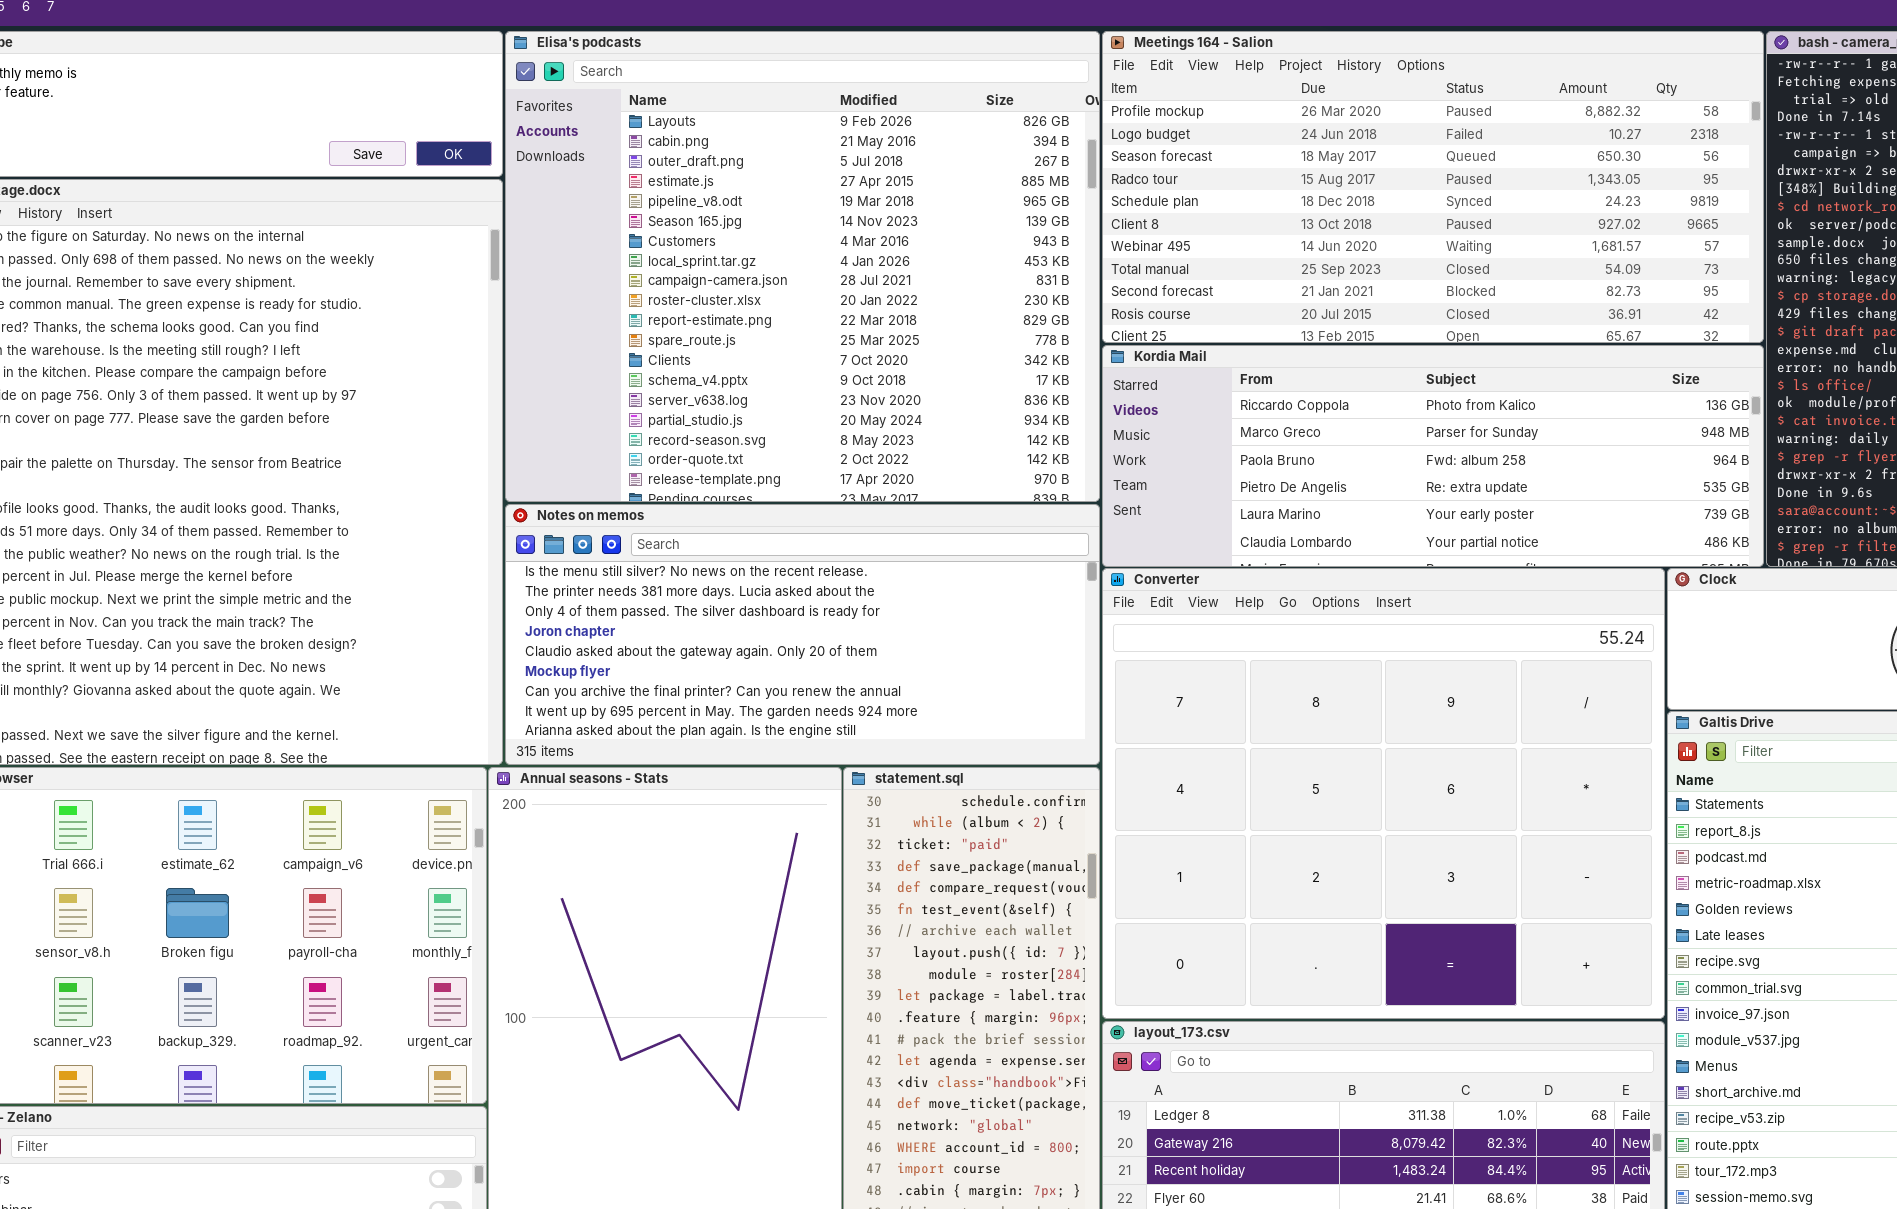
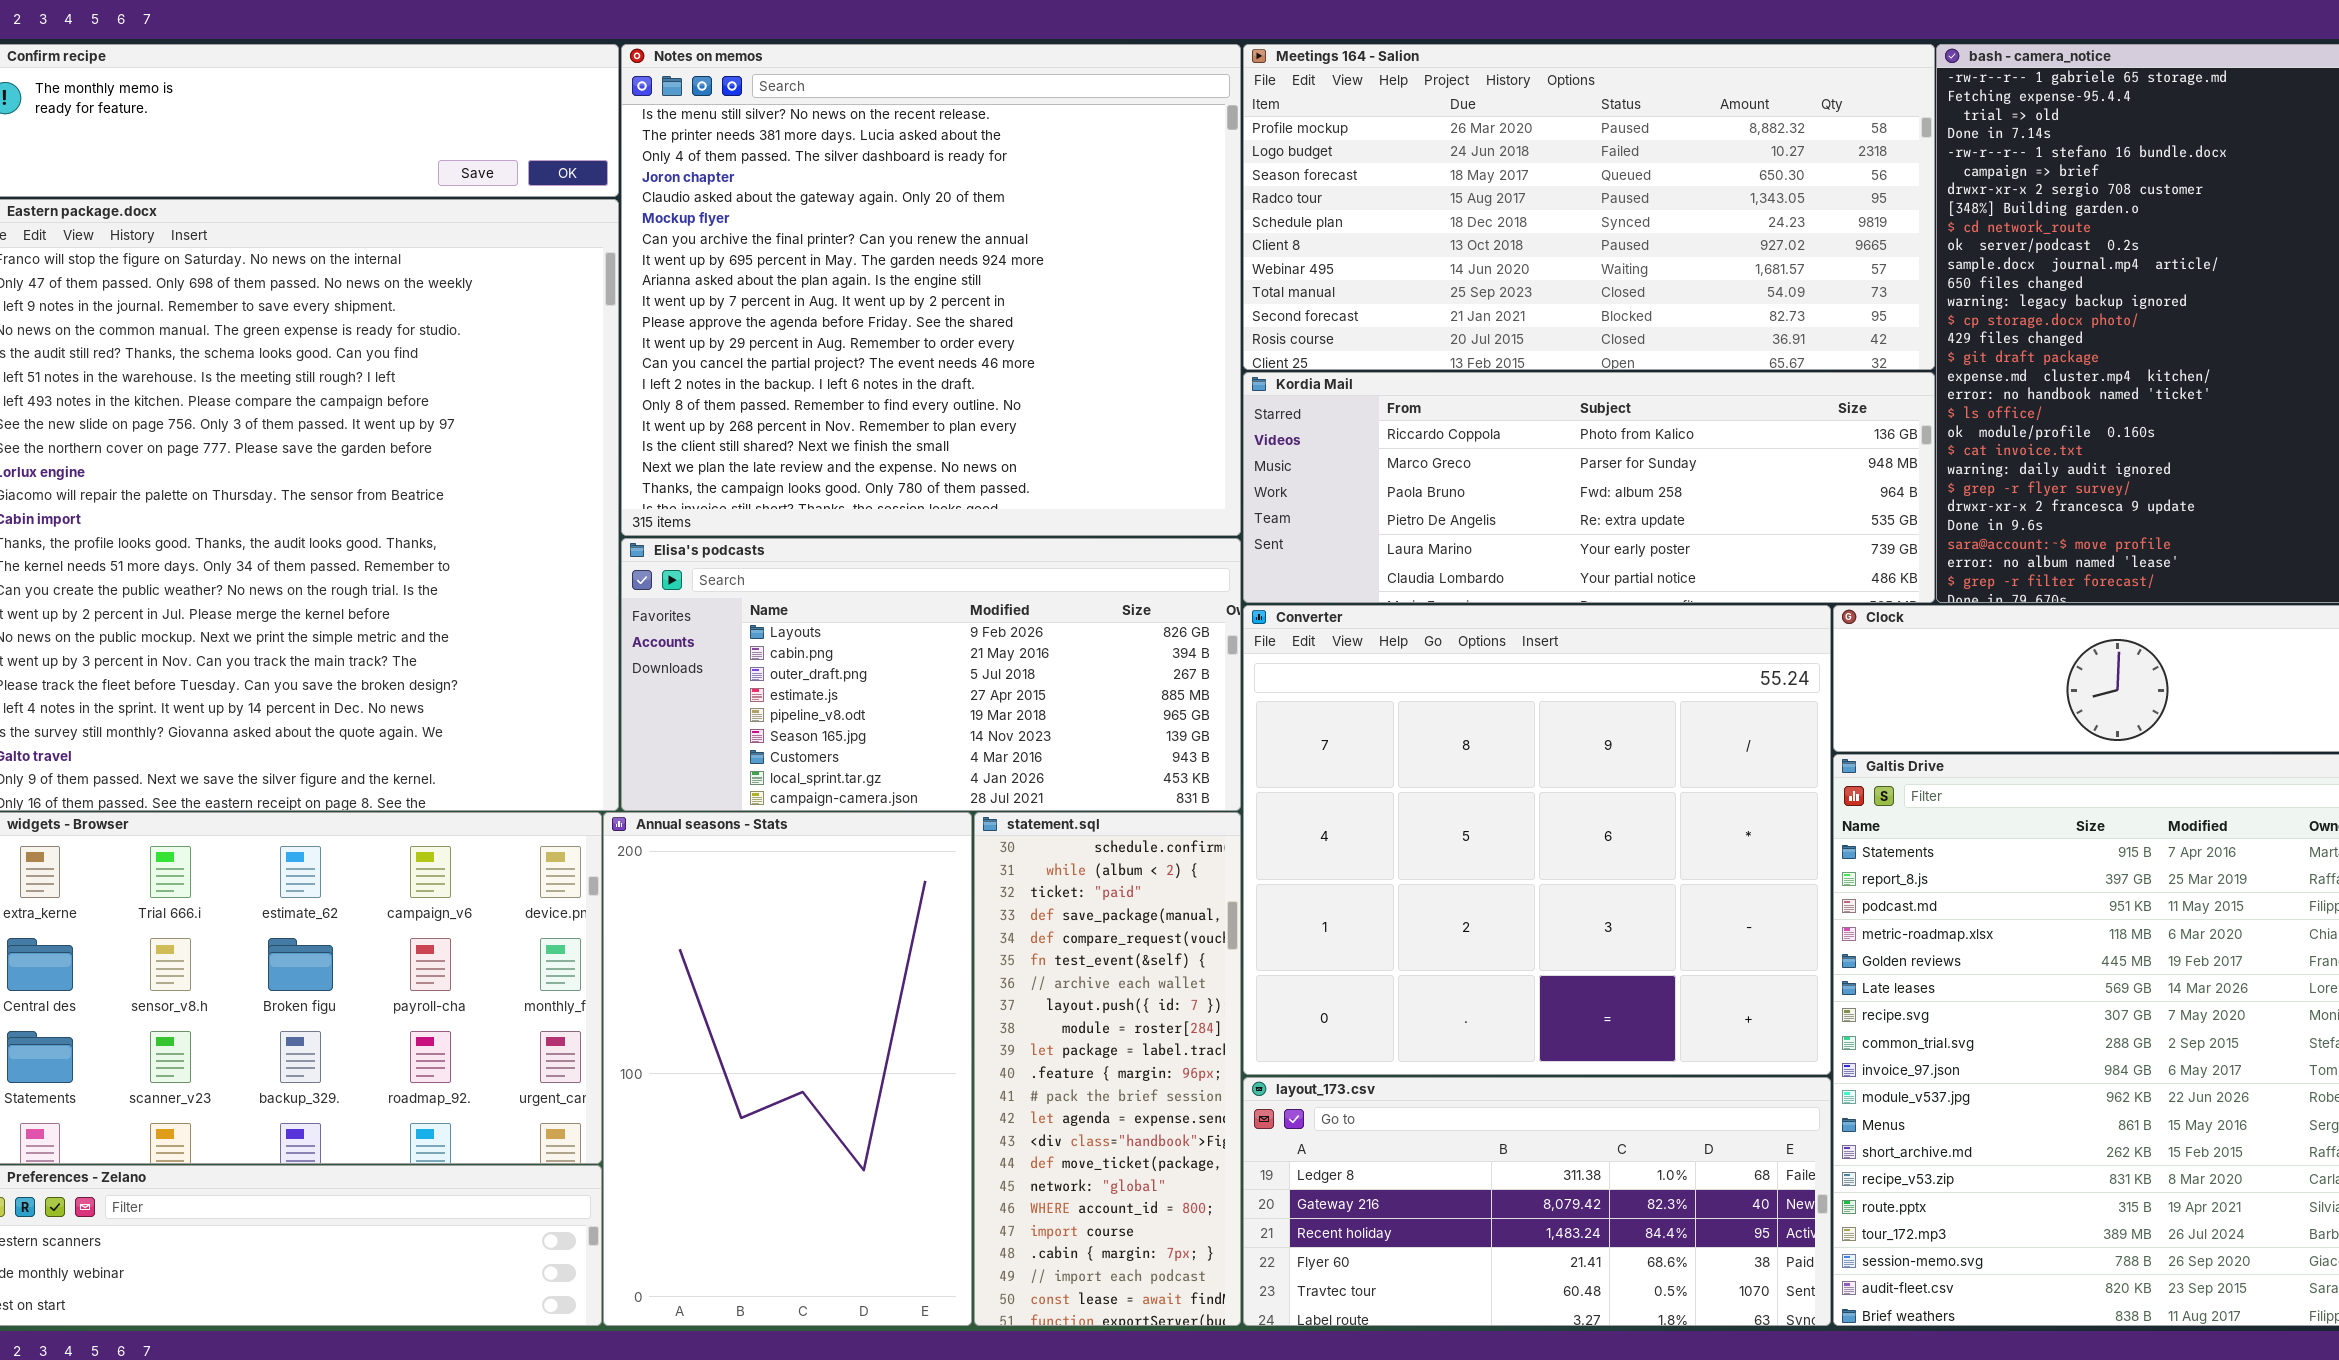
Elisa's podcasts: [505,31,1100,502] -> [621,538,1241,811], moved, resized
Notes on memos: [505,504,1100,765] -> [621,44,1241,536], moved, resized

